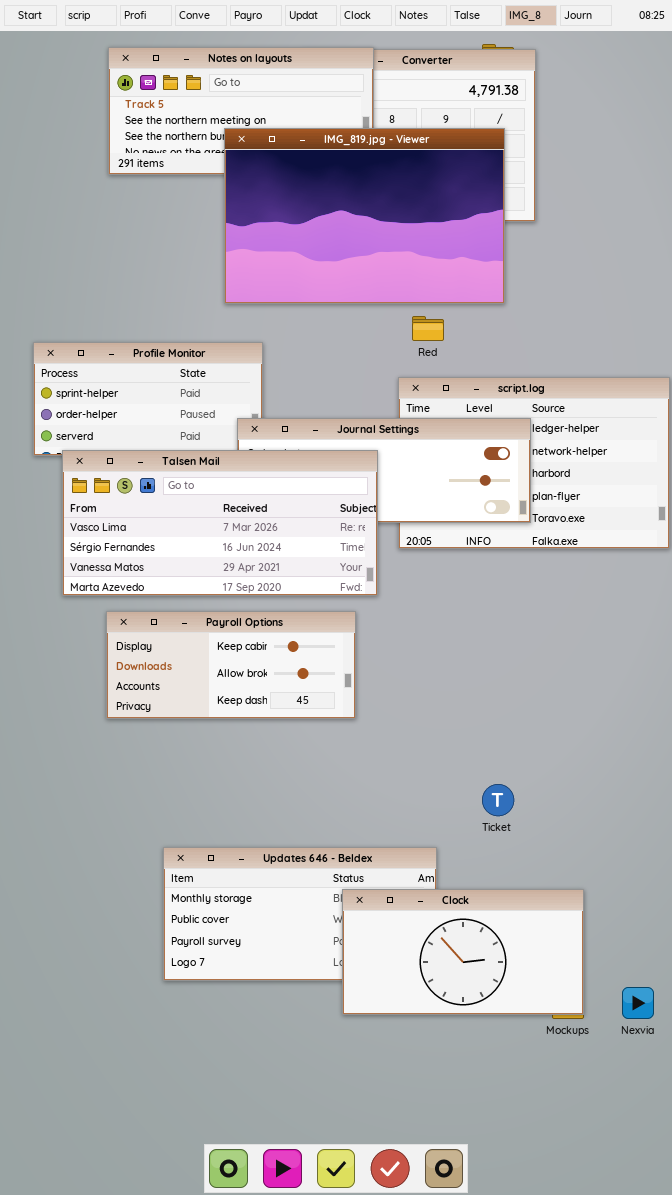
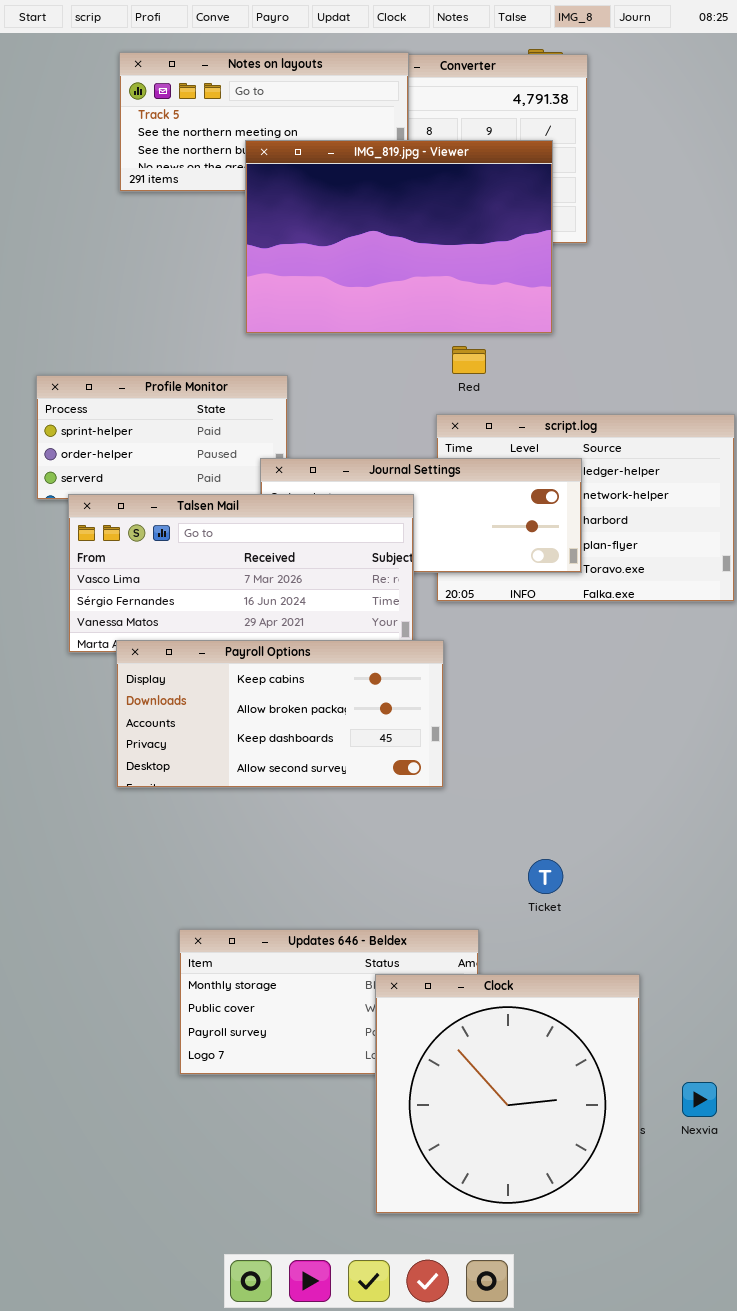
Payroll Options: [106,611,356,719] -> [116,640,444,788], resized
Clock: [342,889,584,1015] -> [375,974,640,1214], resized

